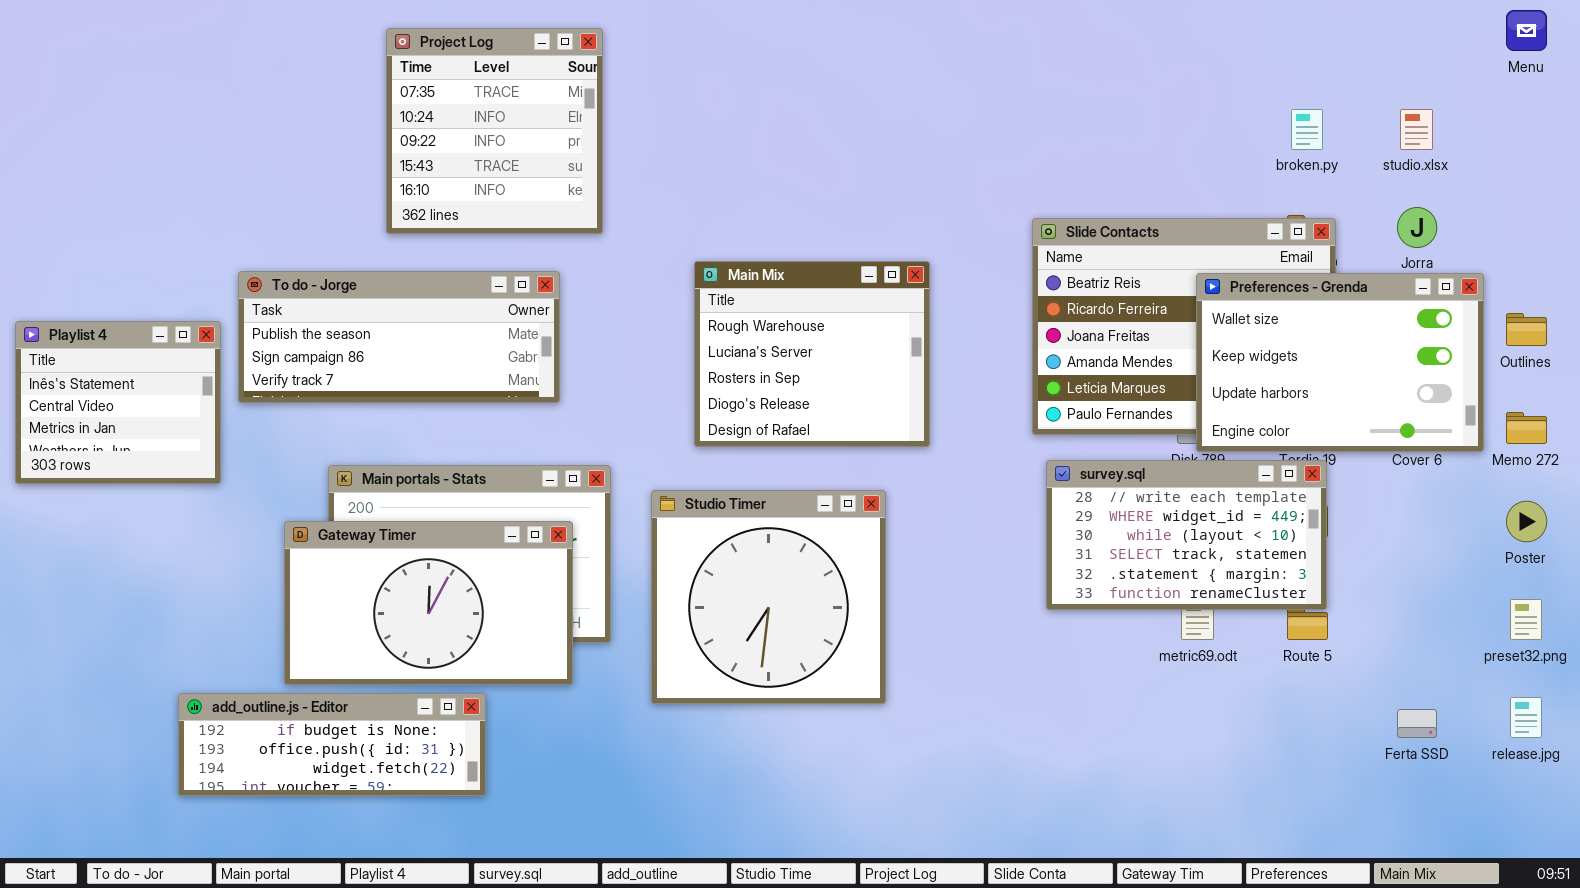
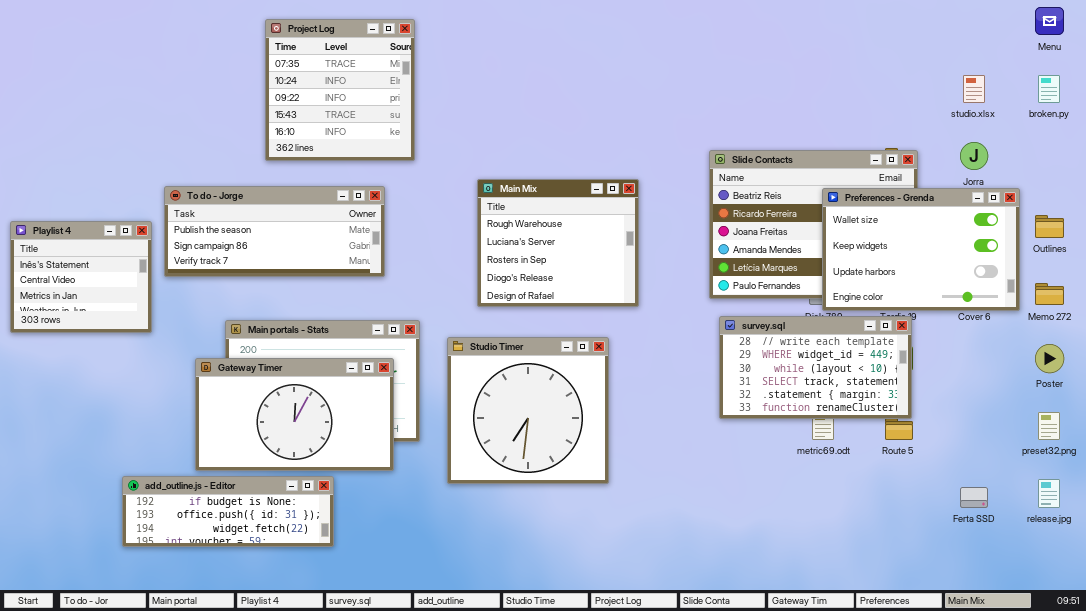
broken.py: [1291,109,1323,150] -> [1038,75,1060,103], moved

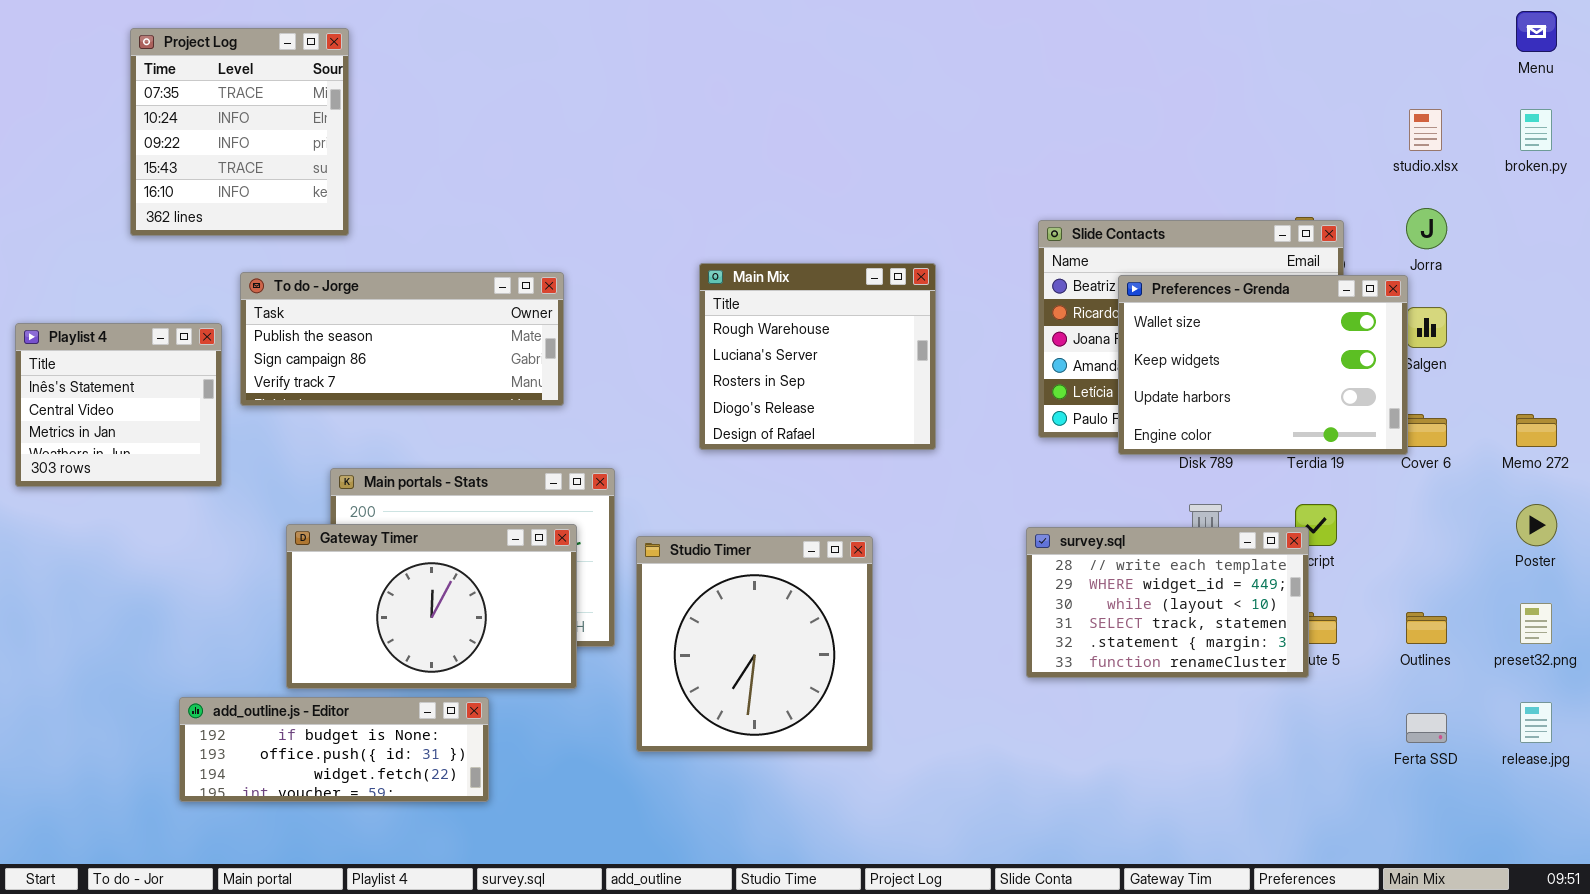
Project Log: [265,19,415,161] -> [130,28,349,236], moved
Preferences - Grenda: [822,188,1020,311] -> [1118,275,1408,455], moved
Outlines: [1035,215,1064,238] -> [1406,612,1447,644], moved
survey.sql: [719,316,912,419] -> [1026,527,1309,678], moved
Studio Timer: [447,337,609,484] -> [636,536,873,752], moved

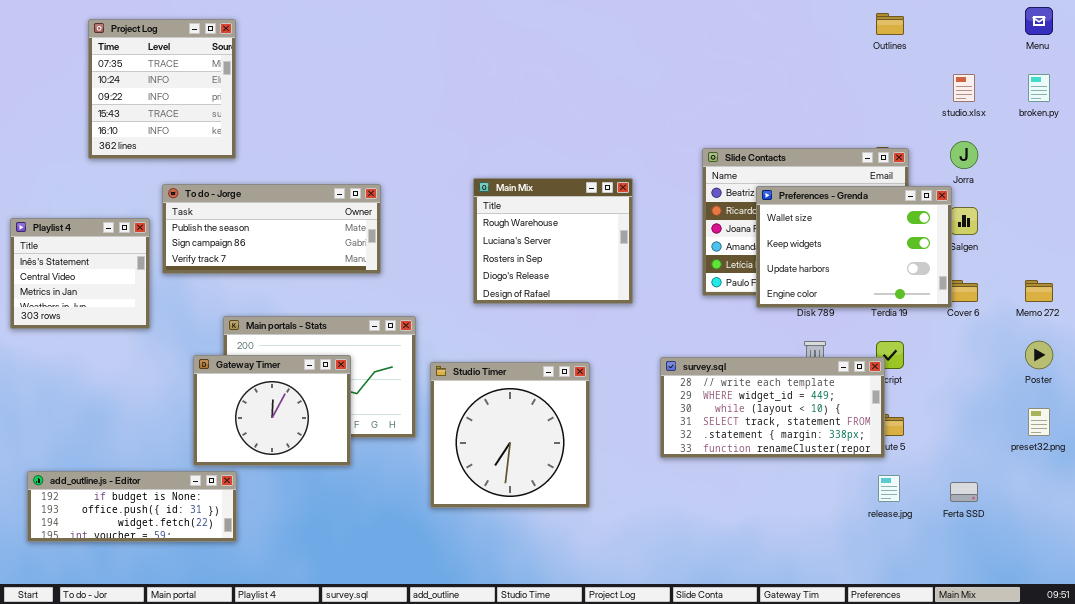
Gateway Timer: [286,524,577,689] -> [193,355,351,466], resized
survey.sql: [1026,527,1309,678] -> [660,357,885,458], resized
Outlines: [1406,612,1447,644] -> [876,13,904,35], moved
add_outline.js - Editor: [179,697,489,802] -> [27,471,237,542], moved
release.jpg: [1520,702,1552,743] -> [878,475,900,502], moved

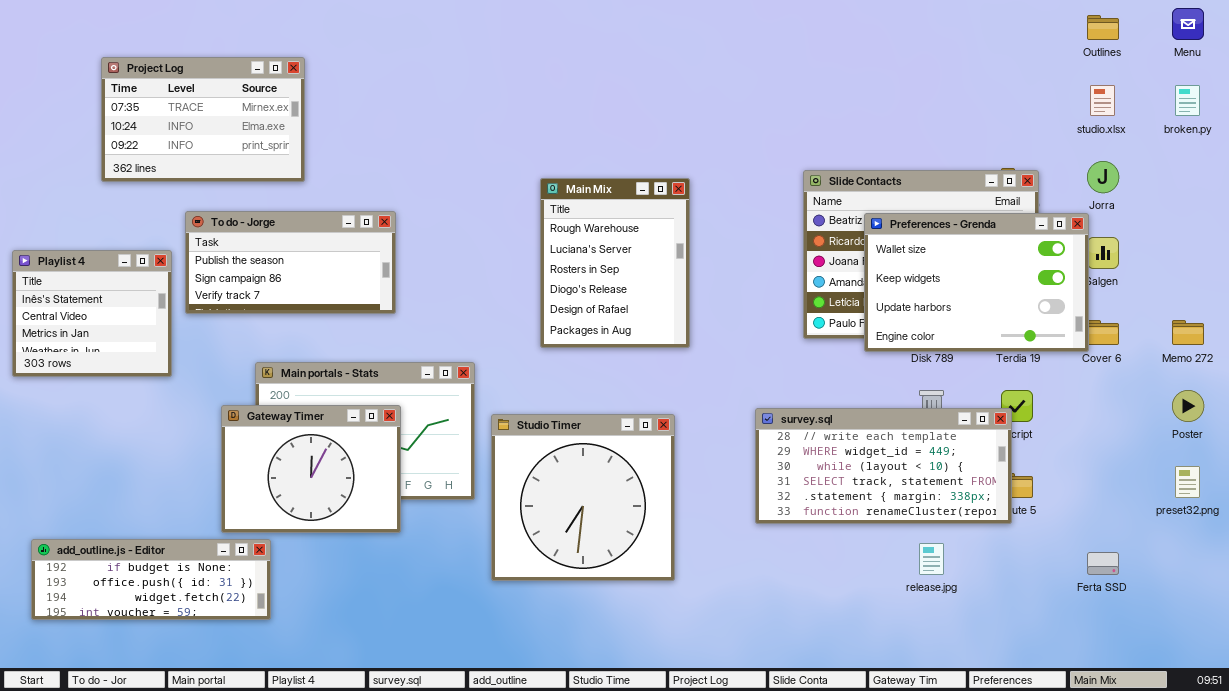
Outlines: [876,13,904,35] -> [1087,15,1119,40], moved
Project Log: [88,19,236,159] -> [101,57,305,182], resized
Main Mix: [473,178,633,304] -> [540,178,690,348], resized
To do - Jorge: [162,184,381,274] -> [185,211,396,314], resized
release.jpg: [878,475,900,502] -> [919,543,944,575], moved

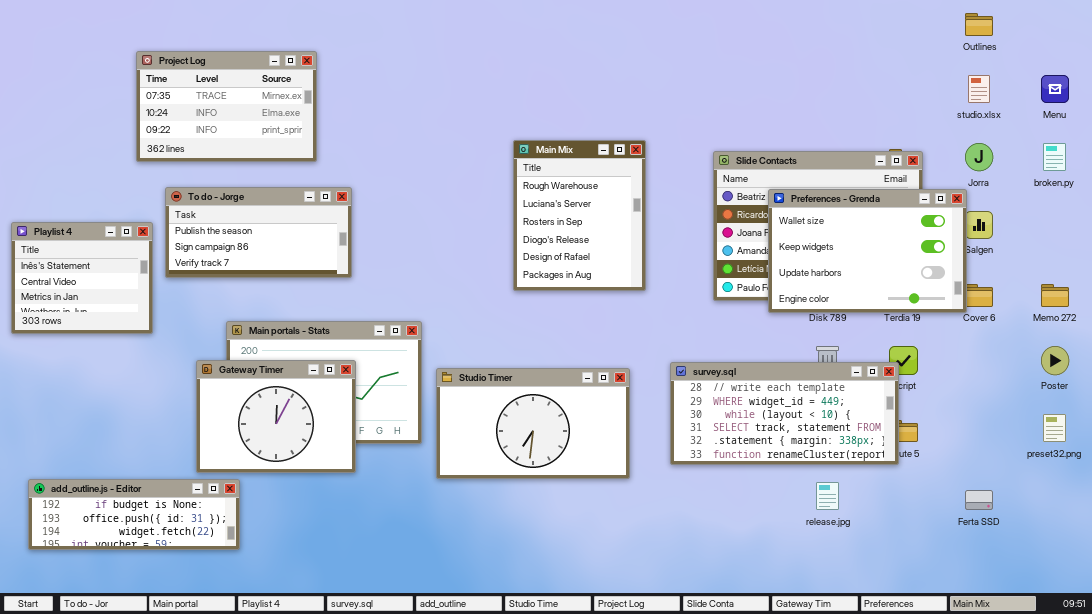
Menu: [1172,8,1204,40] -> [1041,75,1069,103], moved
Project Log: [101,57,305,182] -> [136,51,317,162], moved
broken.py: [1175,85,1200,116] -> [1043,143,1066,171], moved
Main Mix: [540,178,690,348] -> [513,140,646,291], moved
Studio Timer: [491,414,675,581] -> [436,368,630,479], resized

